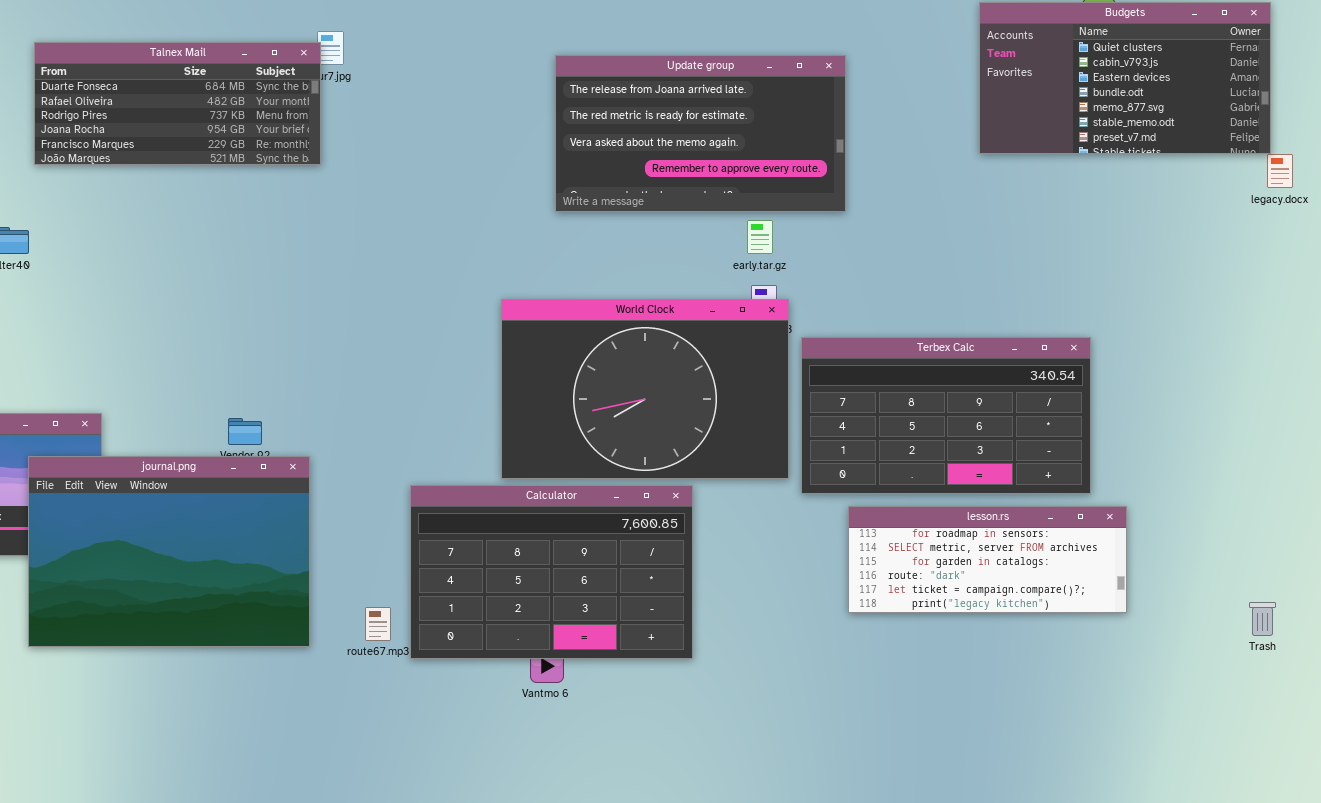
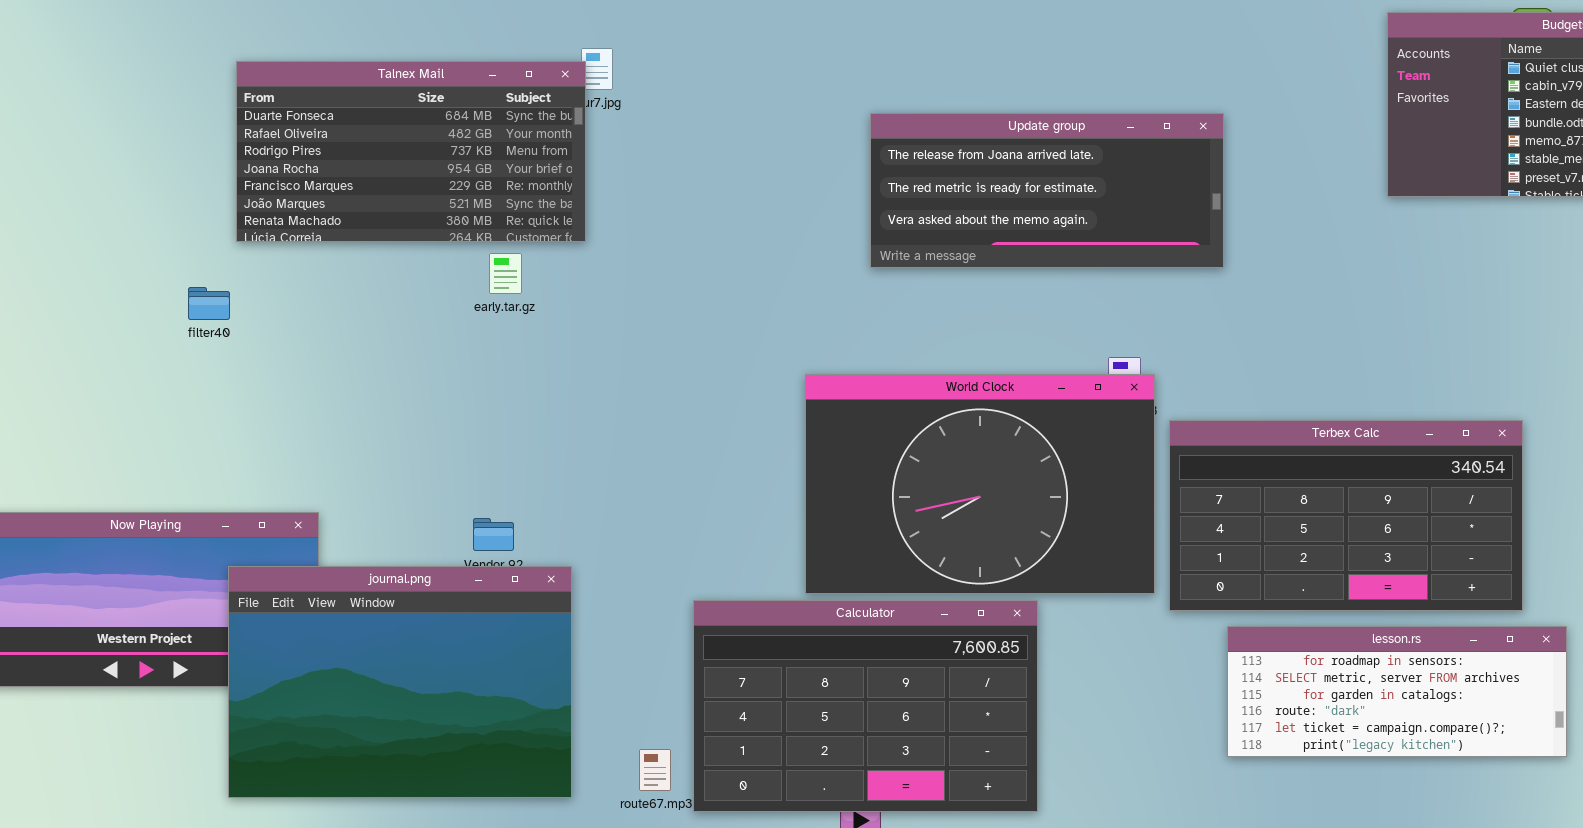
Talnex Mail: [34,42,321,165] -> [236,61,586,242], resized
Update group: [555,55,846,212] -> [870,113,1224,268], resized
early.tar.gz: [747,220,773,254] -> [489,253,522,294], moved

